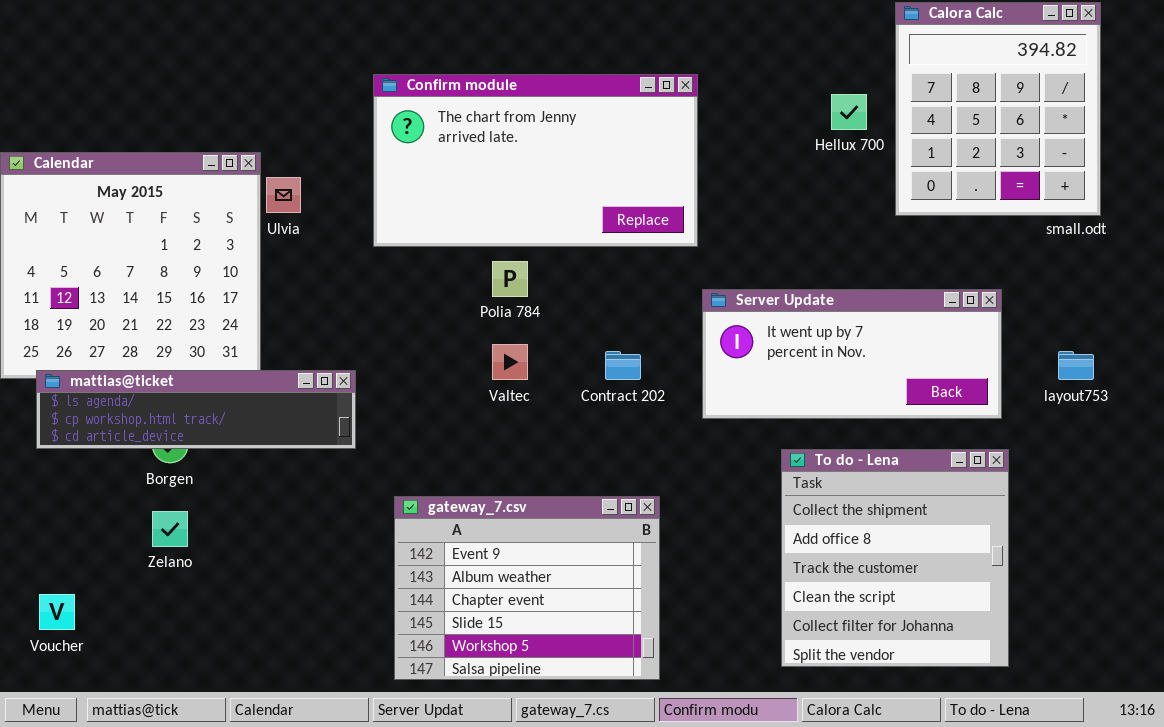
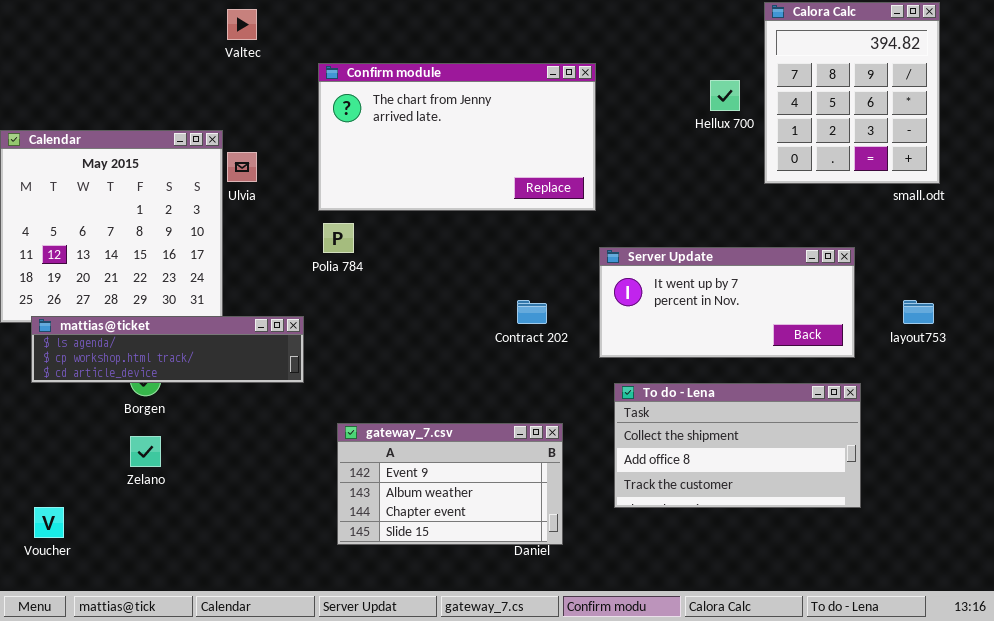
Polia 784: [492,261,528,297] -> [323,223,354,253], moved
Valtec: [492,344,528,380] -> [227,9,257,40], moved
To do - Lena: [781,449,1009,667] -> [614,383,861,508], resized
gateway_7.csv: [394,496,660,680] -> [337,423,563,545], resized

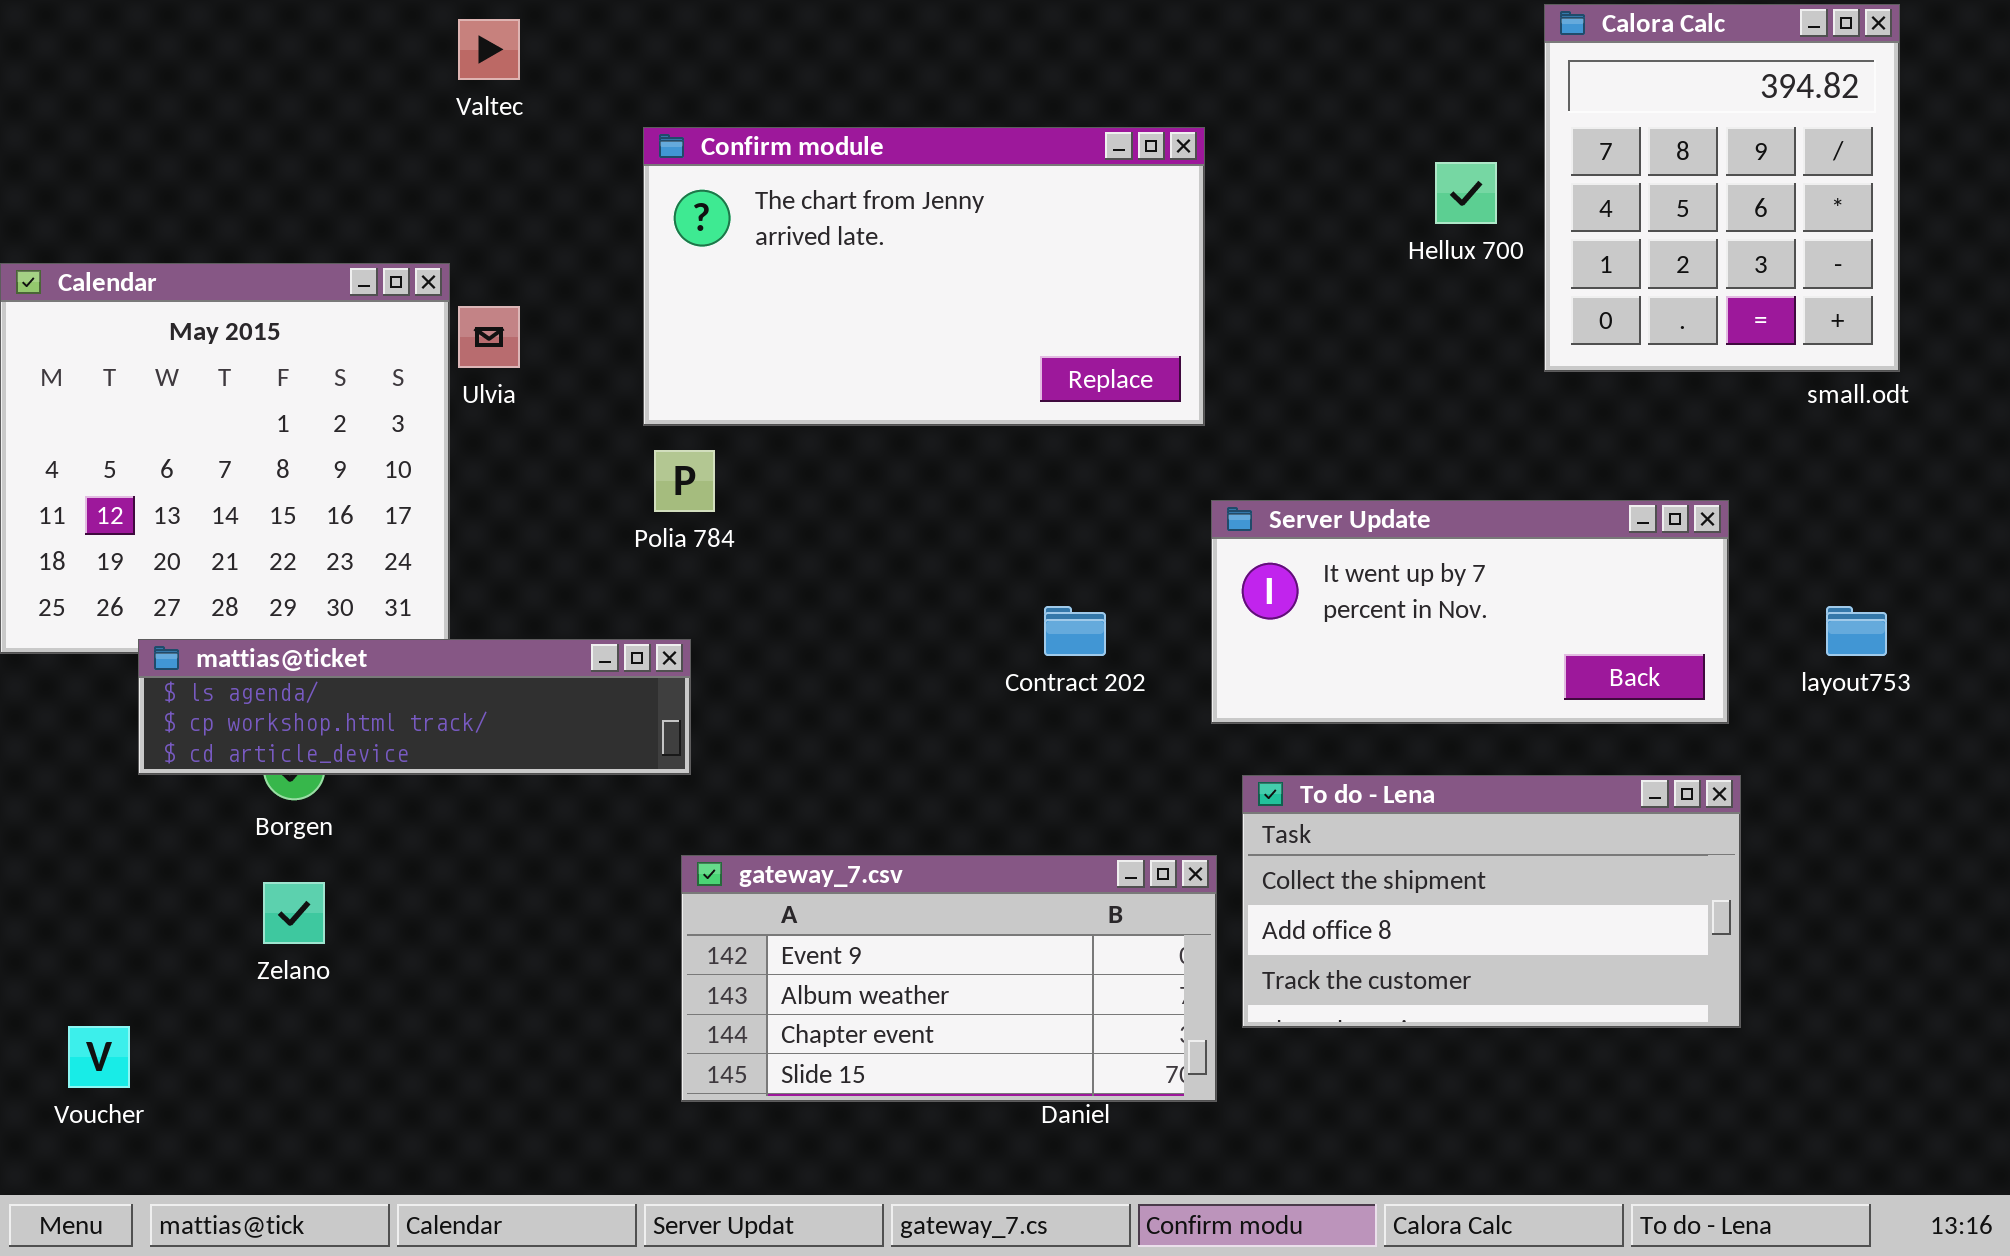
mattias@ticket: [31,316,304,383] -> [138,639,691,775], moved
gateway_7.csv: [337,423,563,545] -> [681,855,1217,1102], resized

